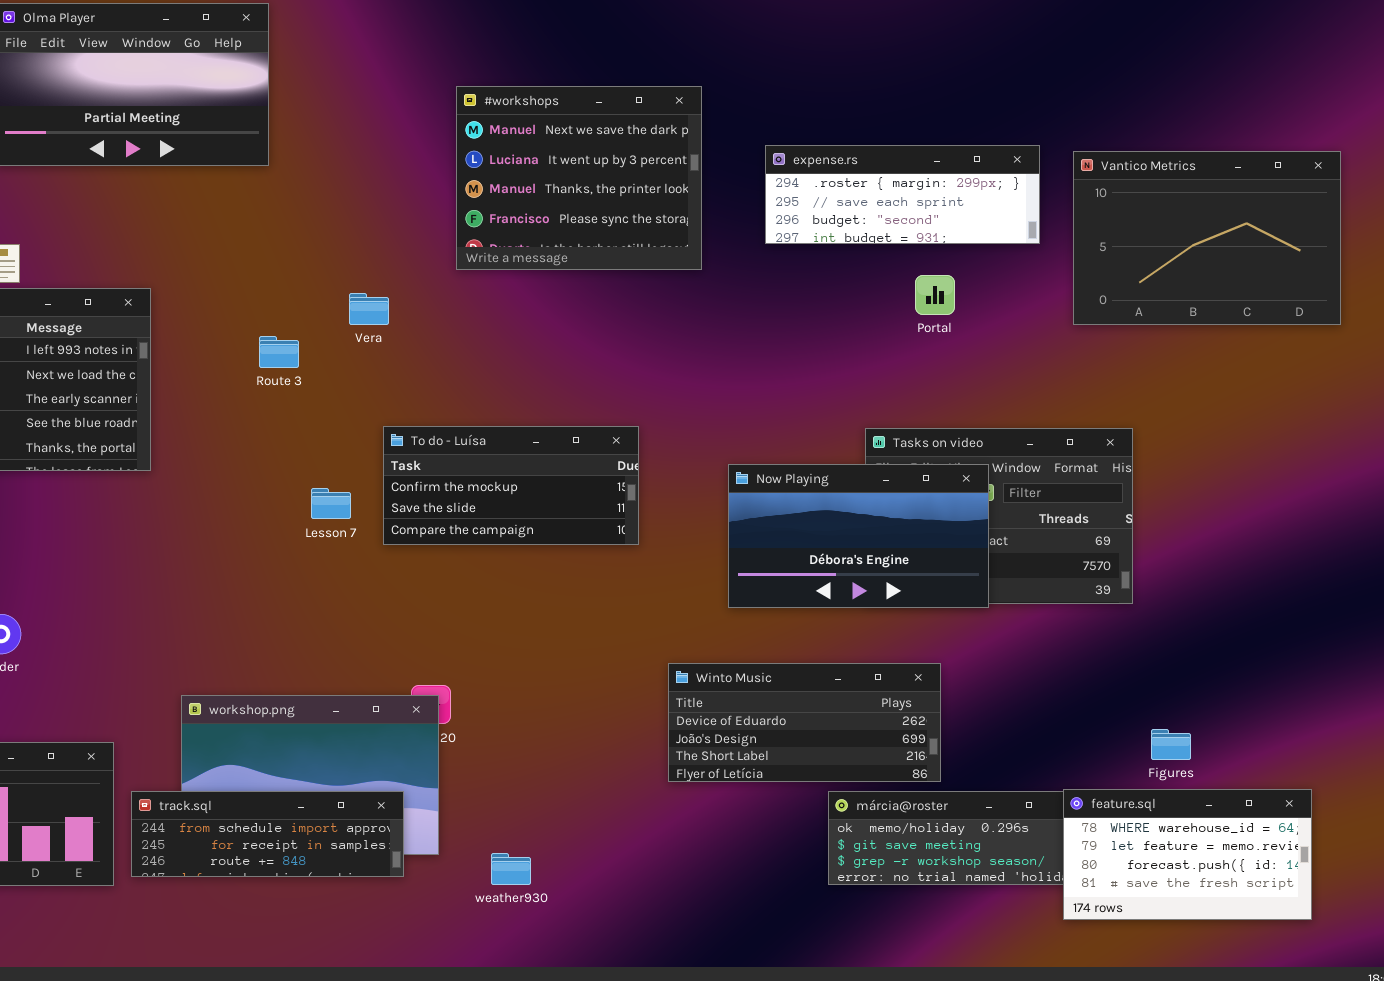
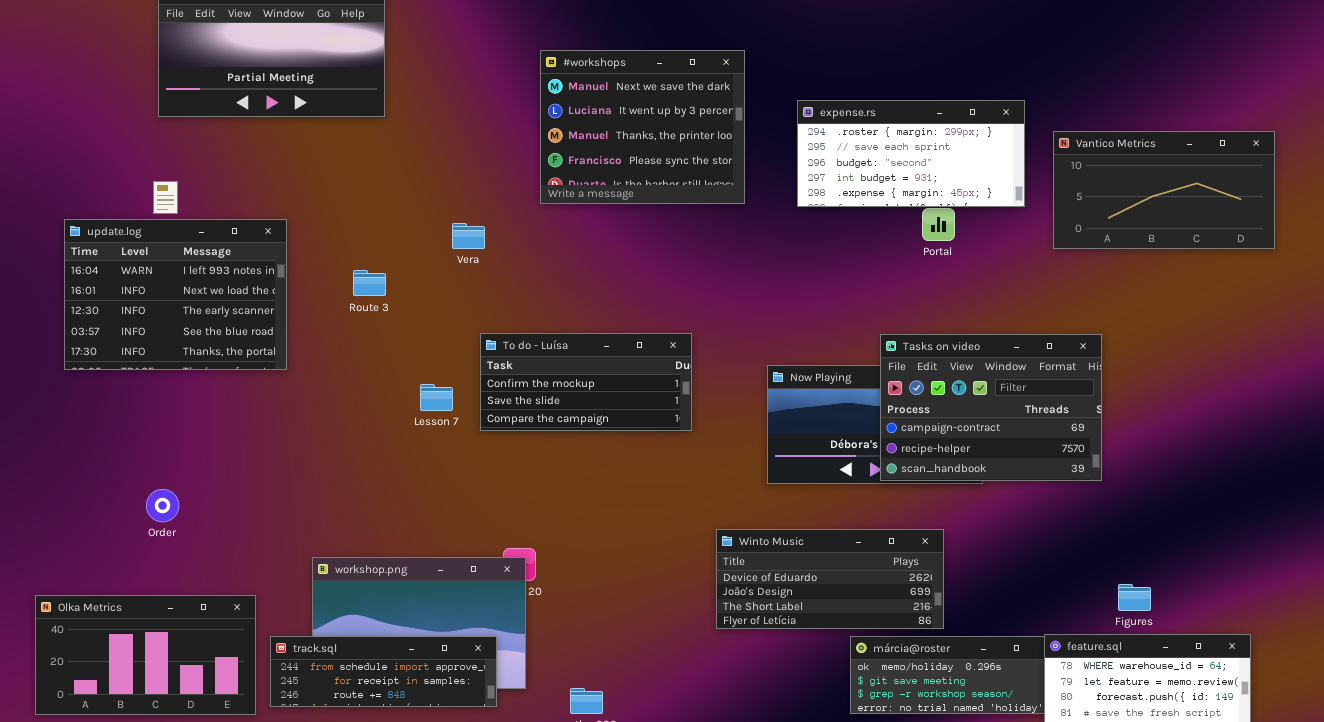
expense.rs: [765,145,1040,244] -> [797,100,1025,207], resized
Vantico Metrics: [1073,151,1341,325] -> [1053,131,1275,249], resized
Route 3: [259,336,299,368] -> [353,270,386,296], moved
Tasks on video: [865,428,1133,604] -> [880,334,1102,481], raised

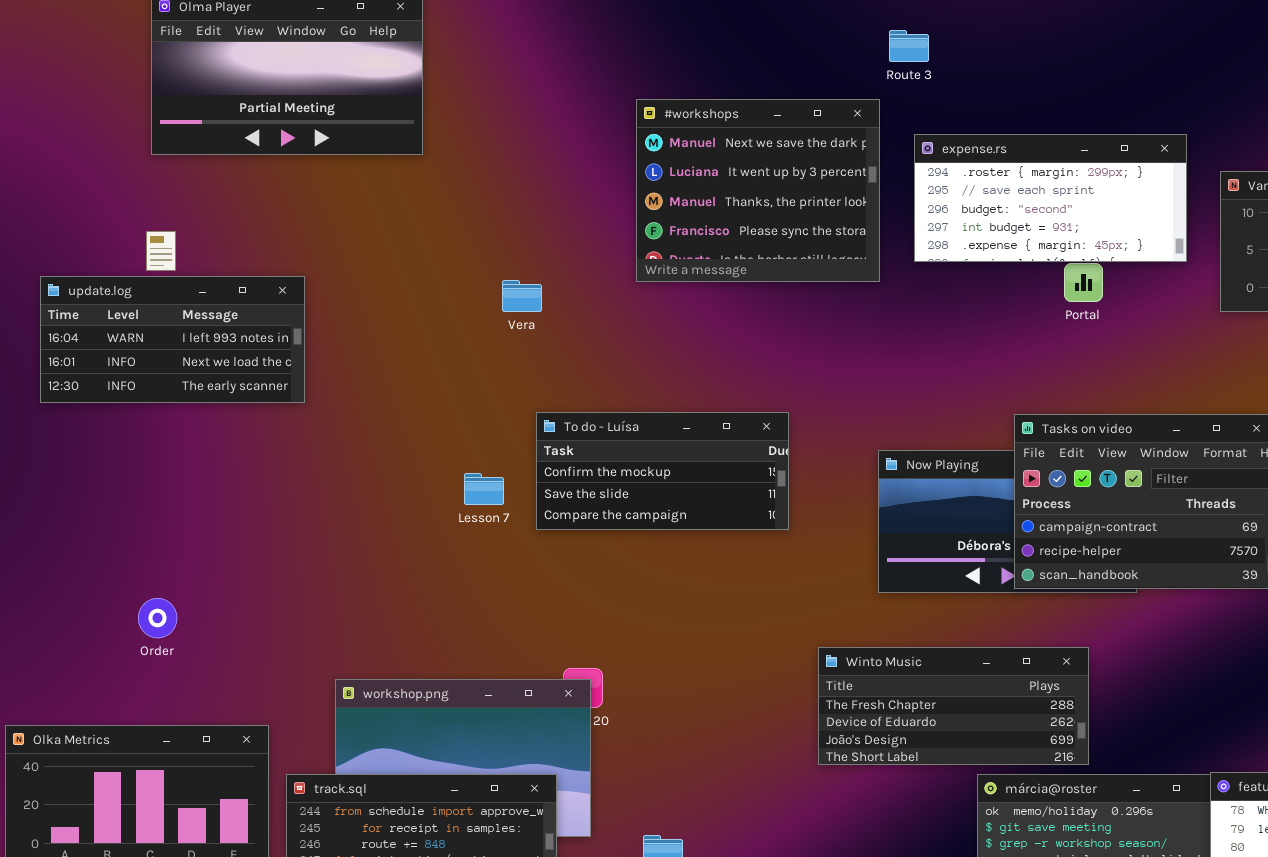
#workshops: [540,50,745,204] -> [636,99,880,282], moved
update.log: [64,219,287,370] -> [40,276,305,403], resized
Route 3: [353,270,386,296] -> [889,30,929,62], moved
Winto Music: [716,529,944,629] -> [818,647,1089,765], scrolled up 1 row

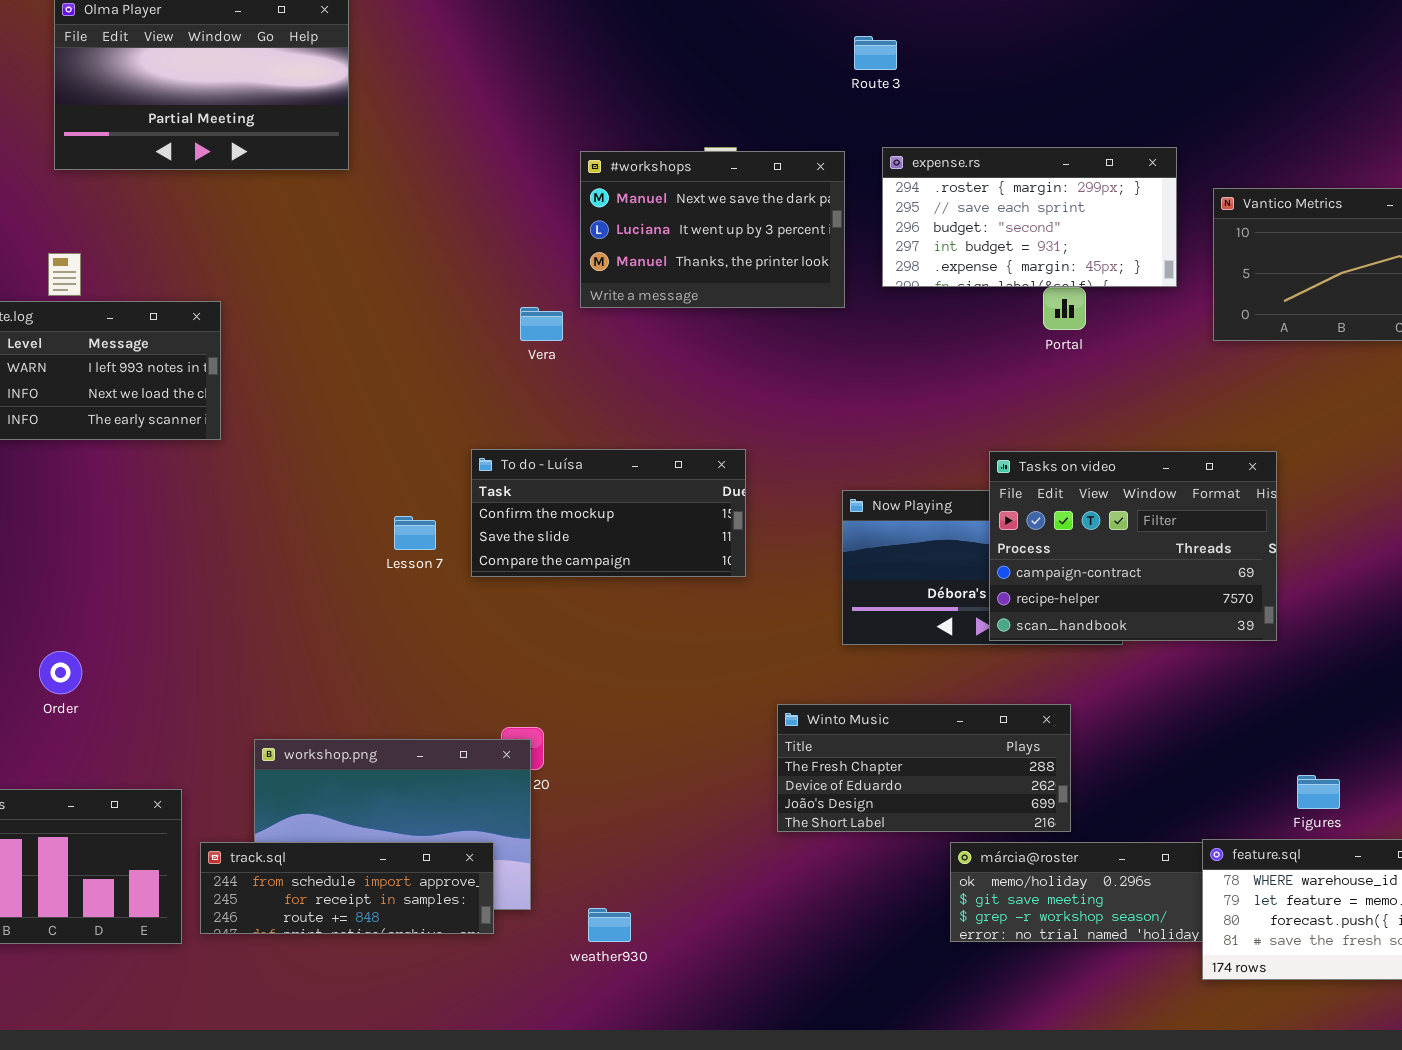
#workshops: [636,99,880,282] -> [580,151,845,308], resized
Vera: [502,280,542,312] -> [520,307,563,341], moved

